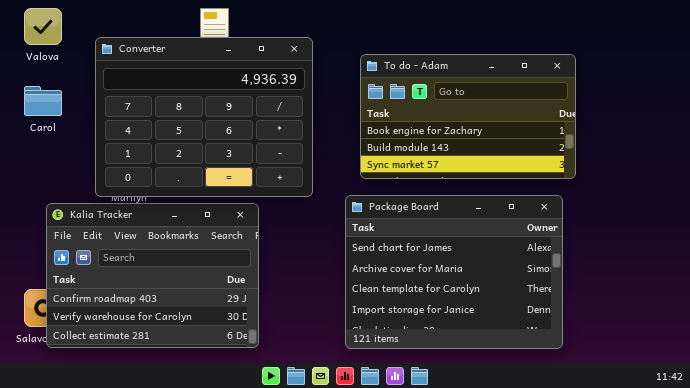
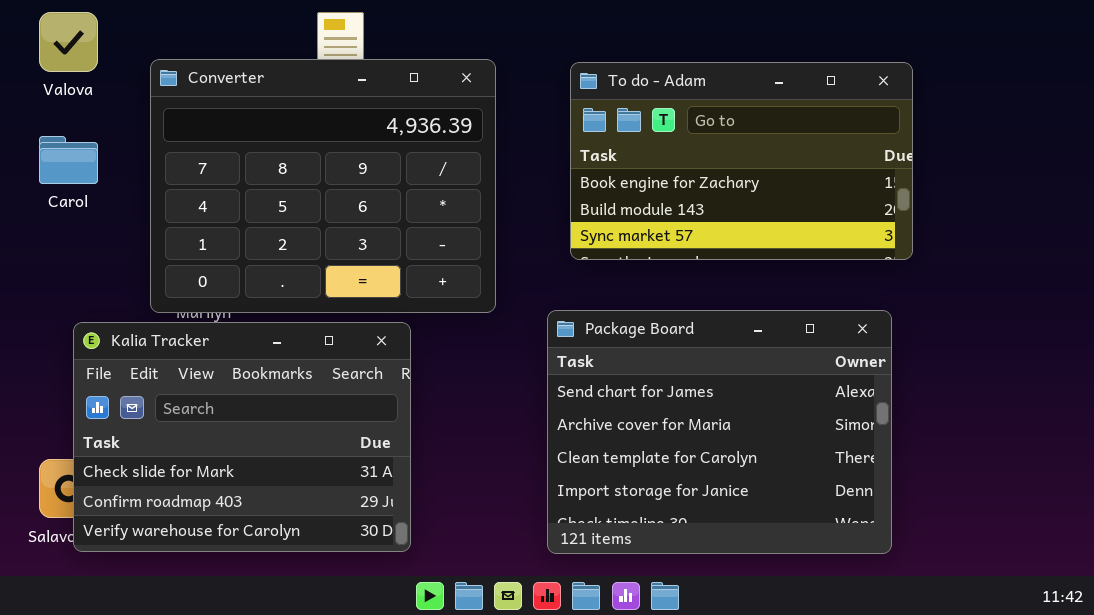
To do - Adam: [360,54,576,179] -> [570,62,913,260], moved
Kalia Tracker: [46,203,259,348] -> [73,322,411,552], scrolled up 1 row

